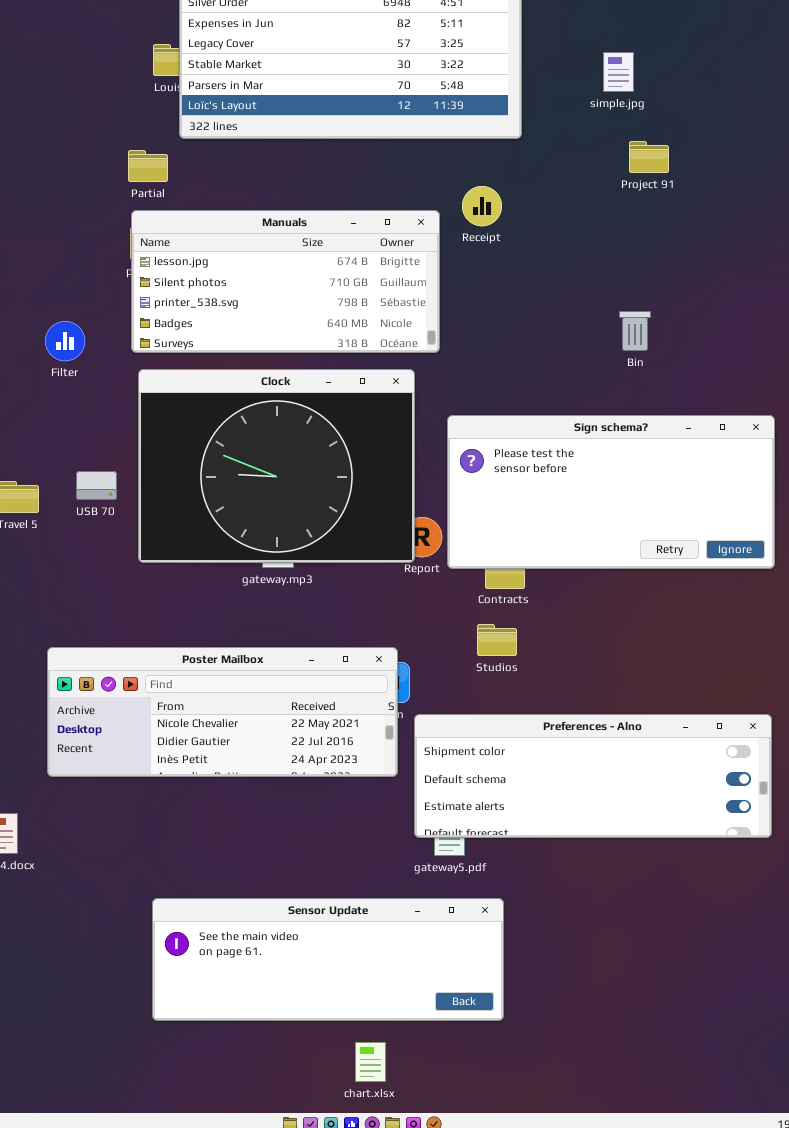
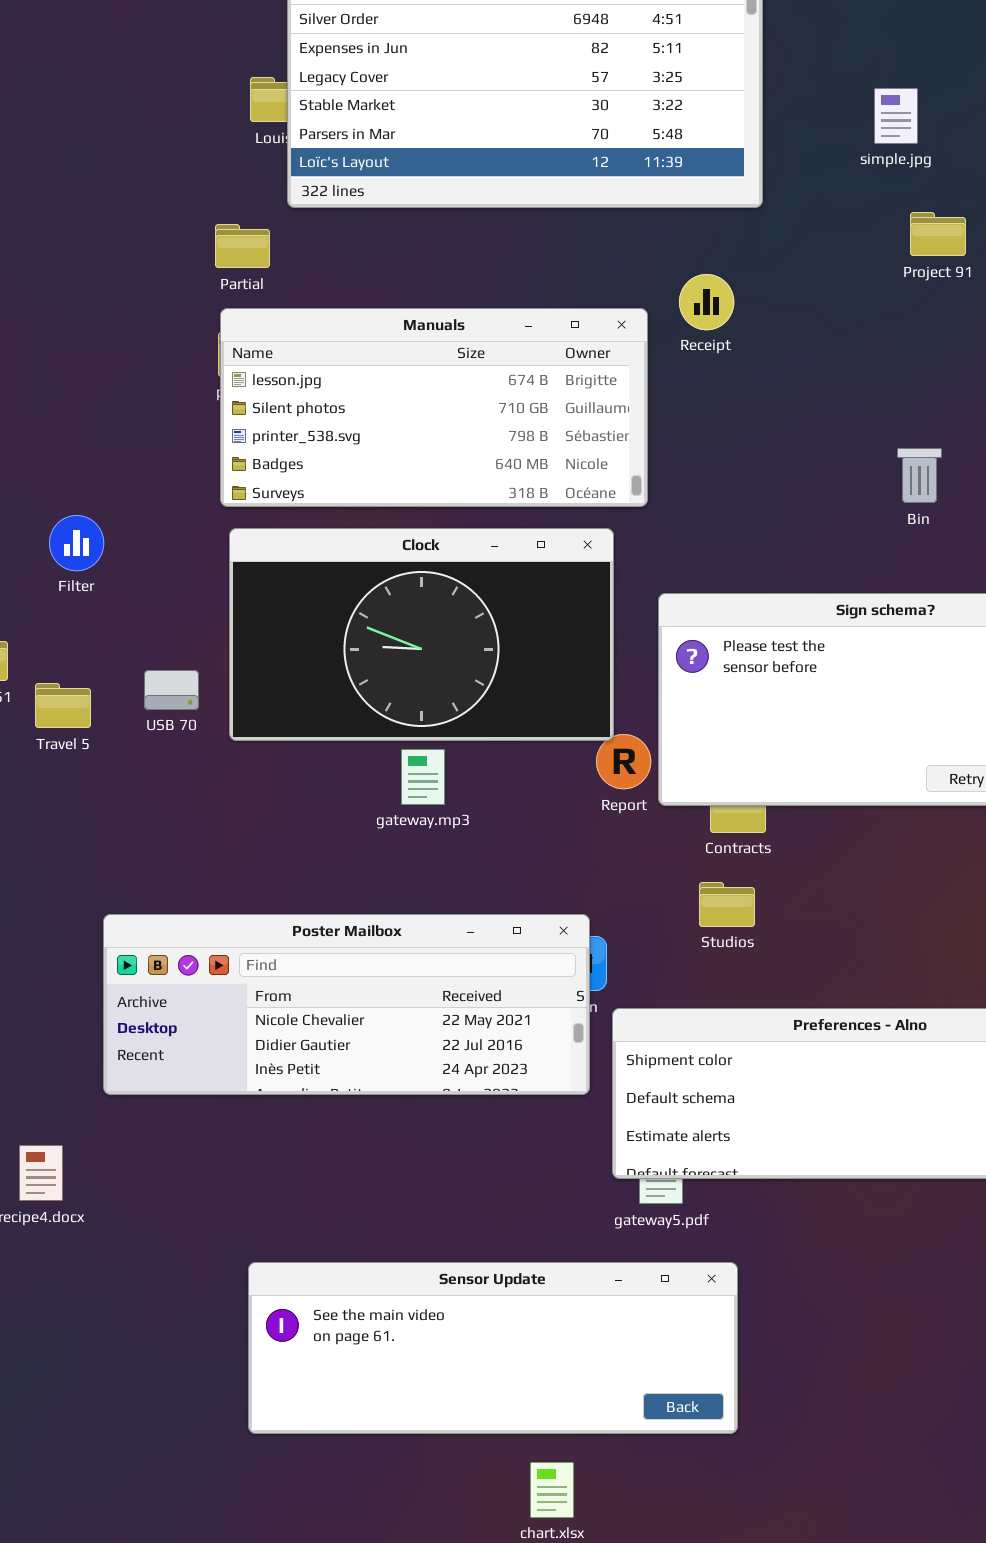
Filter: [45,321,85,361] -> [49,515,104,571], moved
Clock: [138,369,415,563] -> [229,528,614,741], resized

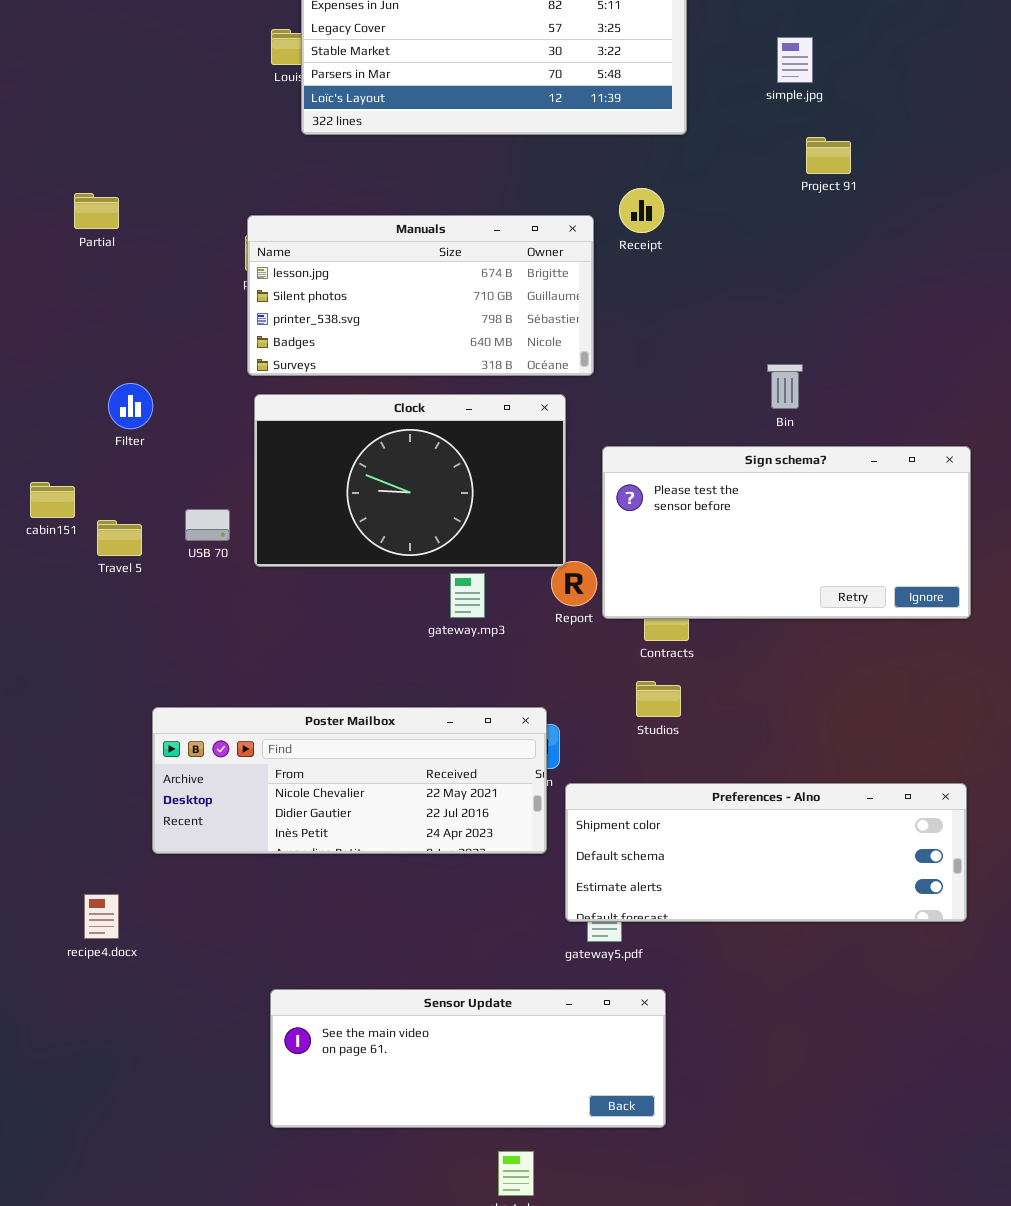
Partial: [215,224,270,268] -> [74,193,119,229], moved
Bin: [897,448,942,503] -> [767,364,803,409], moved
gateway.mp3: [401,749,445,805] -> [450,573,485,618], moved

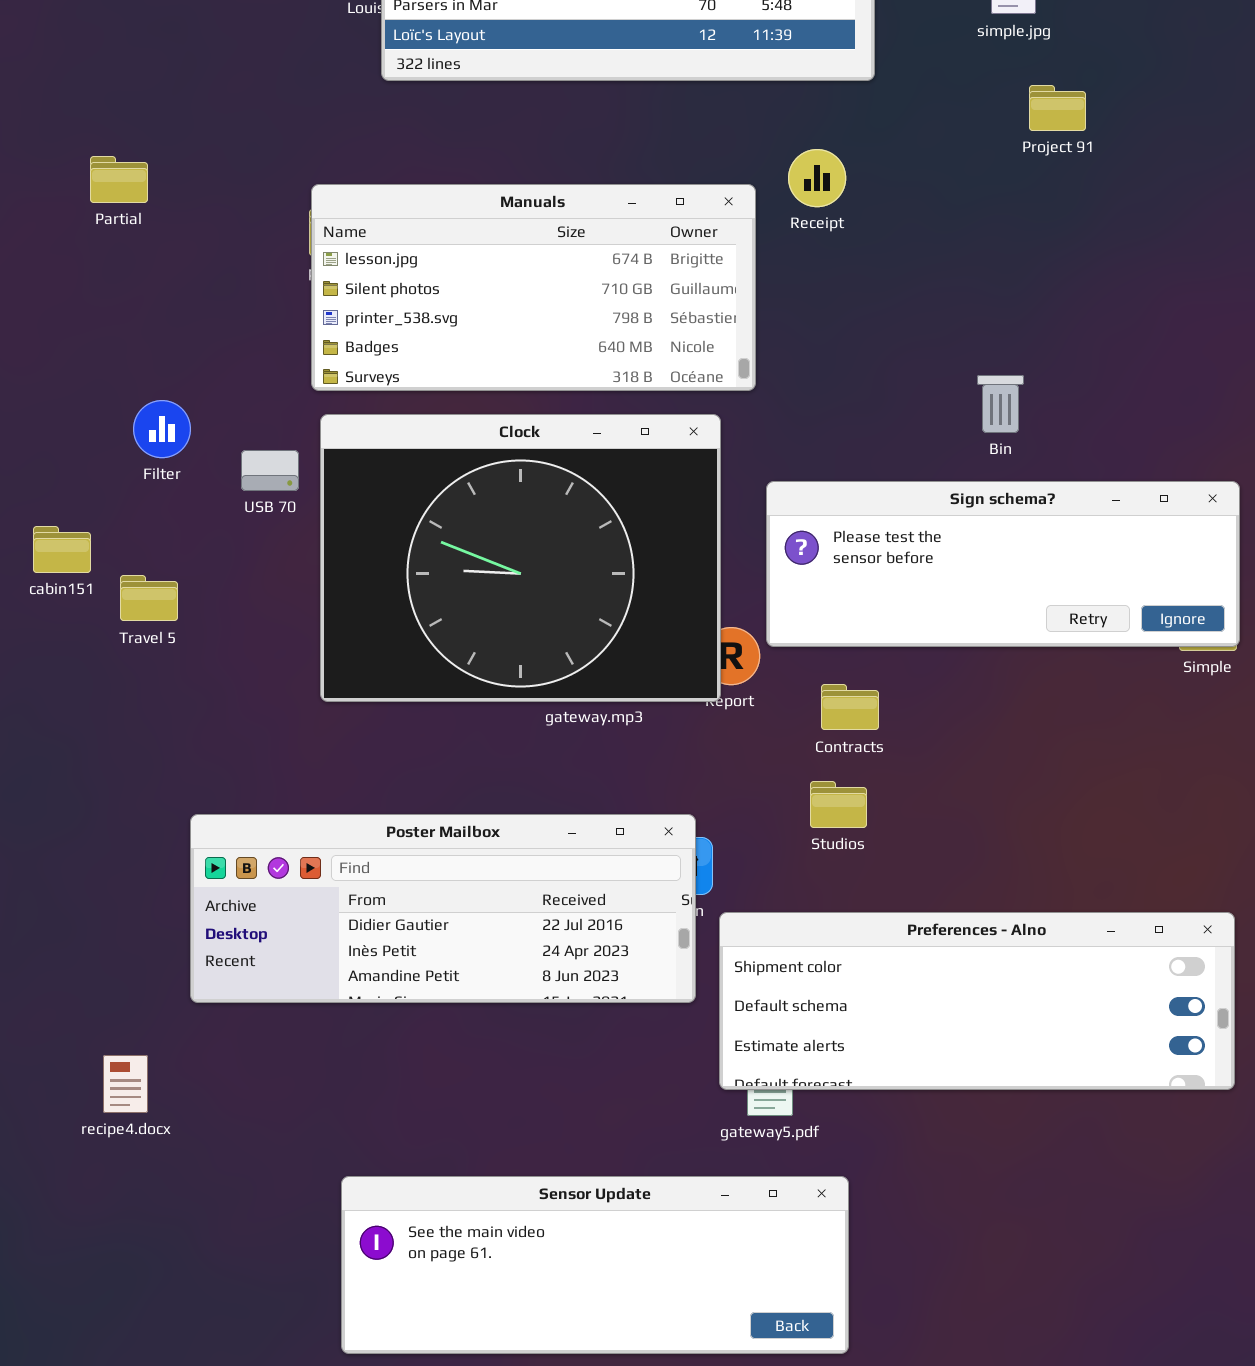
Clock: [254,394,566,567] -> [320,414,721,702], resized
Sign schema?: [602,446,971,619] -> [766,481,1240,647], resized
USB 70: [185,509,230,541] -> [241,450,299,491], moved
Poster Mailbox: [152,707,547,854] -> [190,814,696,1003], scrolled down 1 row

